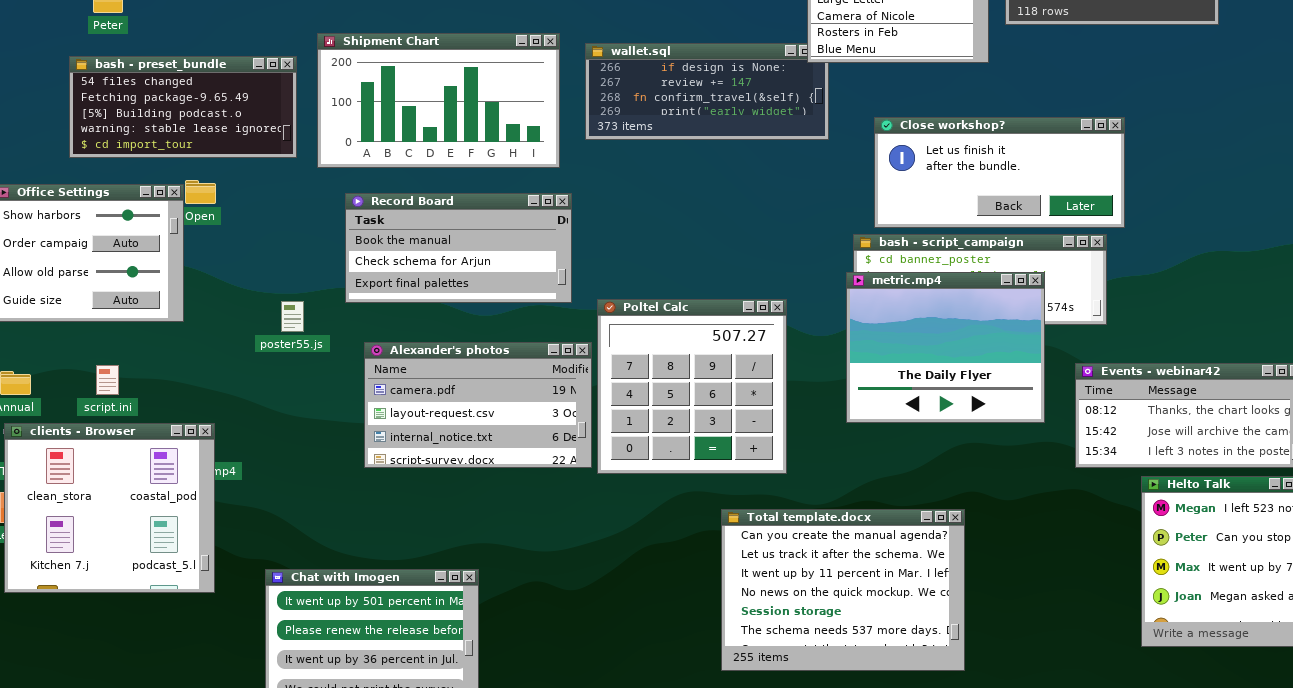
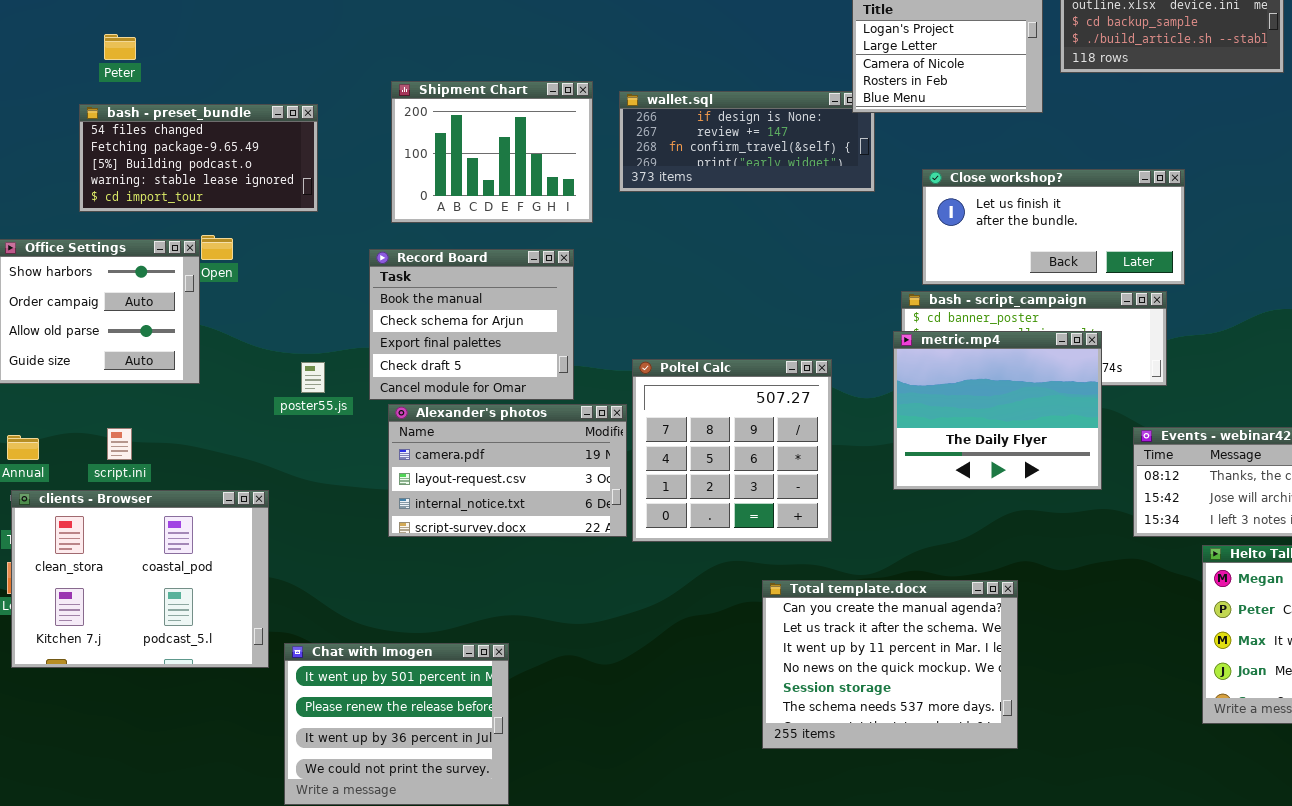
Shipment Chart: [317,33,560,168] -> [391,81,593,223], resized
Record Board: [345,193,572,303] -> [369,249,574,400], resized
clients - Browser: [4,423,215,593] -> [11,490,269,668], resized

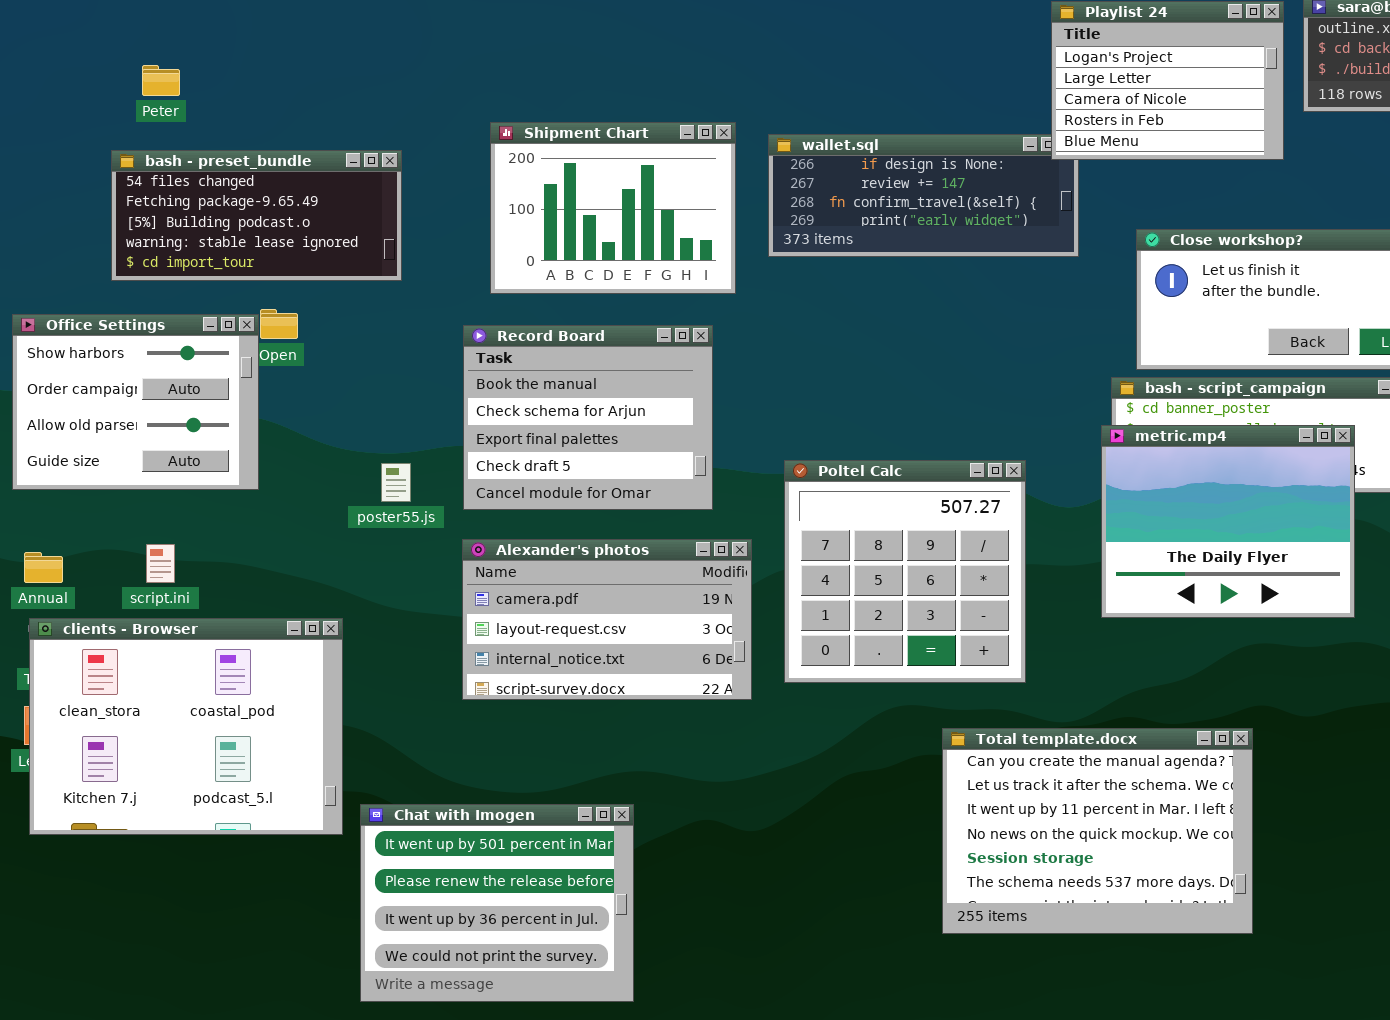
Alexander's photos: [388,404,627,537] -> [462,539,752,700], moved

